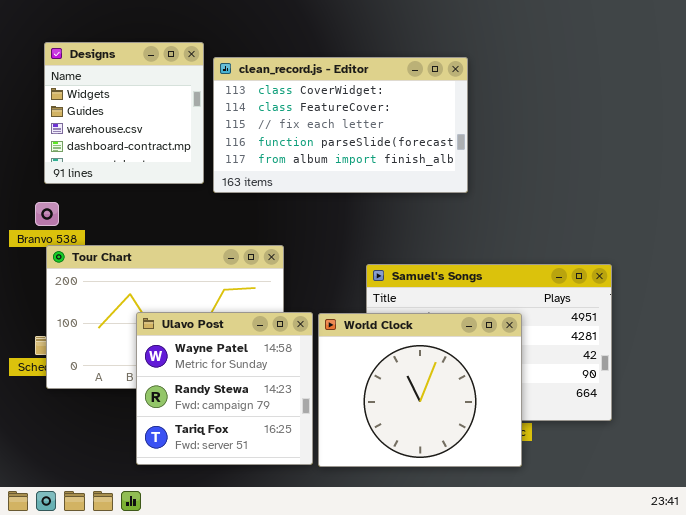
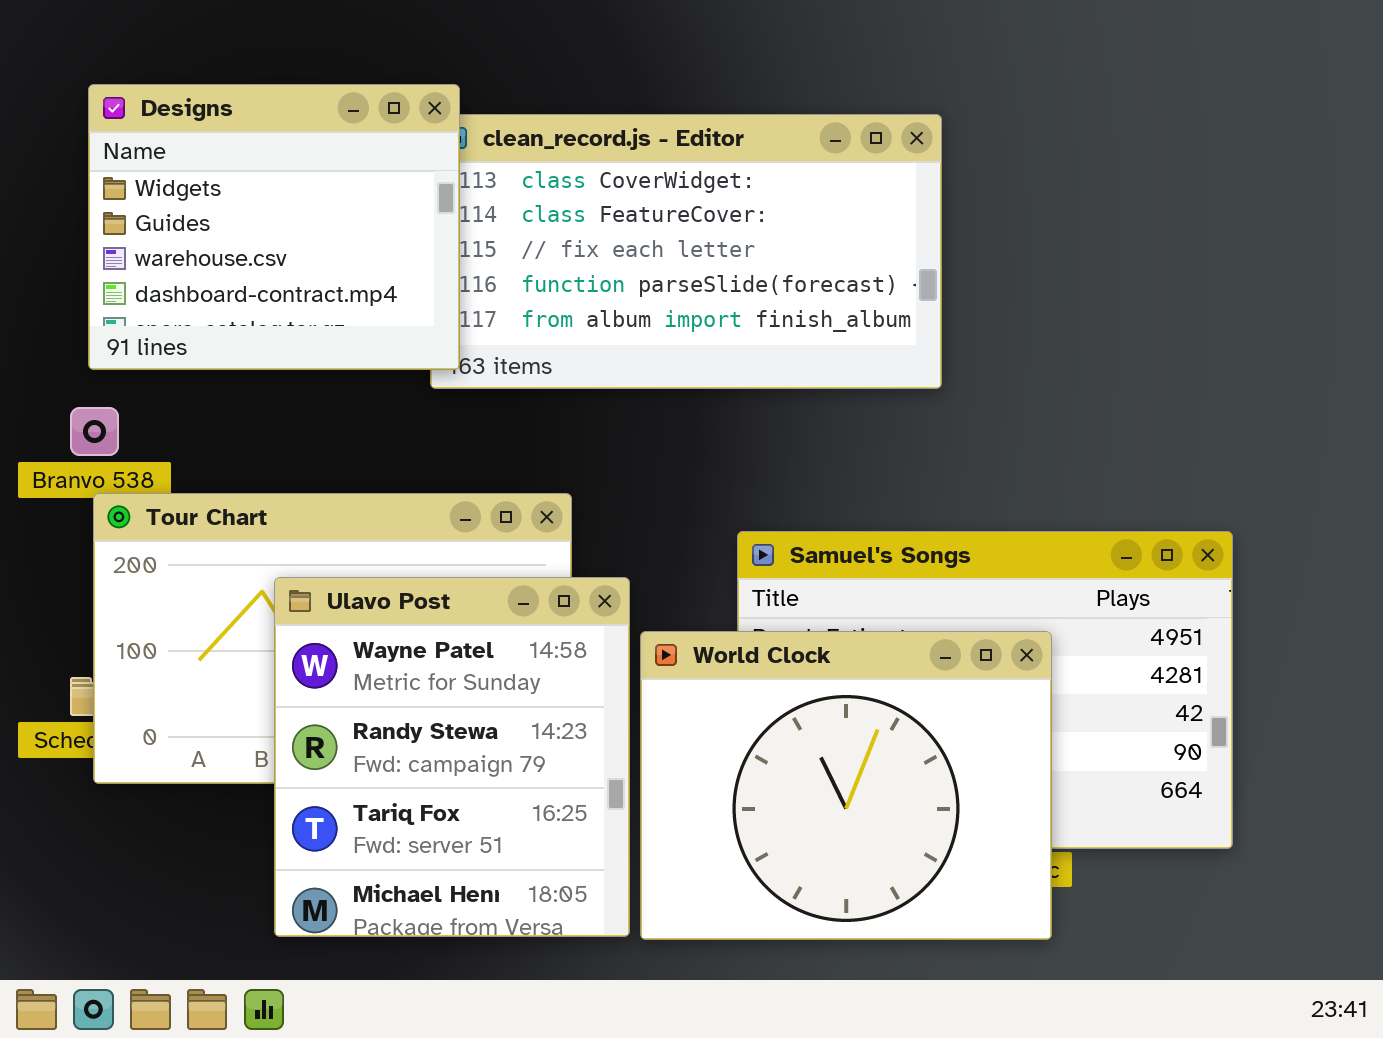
Designs: [44,42,204,184] -> [88,84,460,370], resized
Ulavo Post: [136,312,313,465] -> [274,577,630,937], resized

